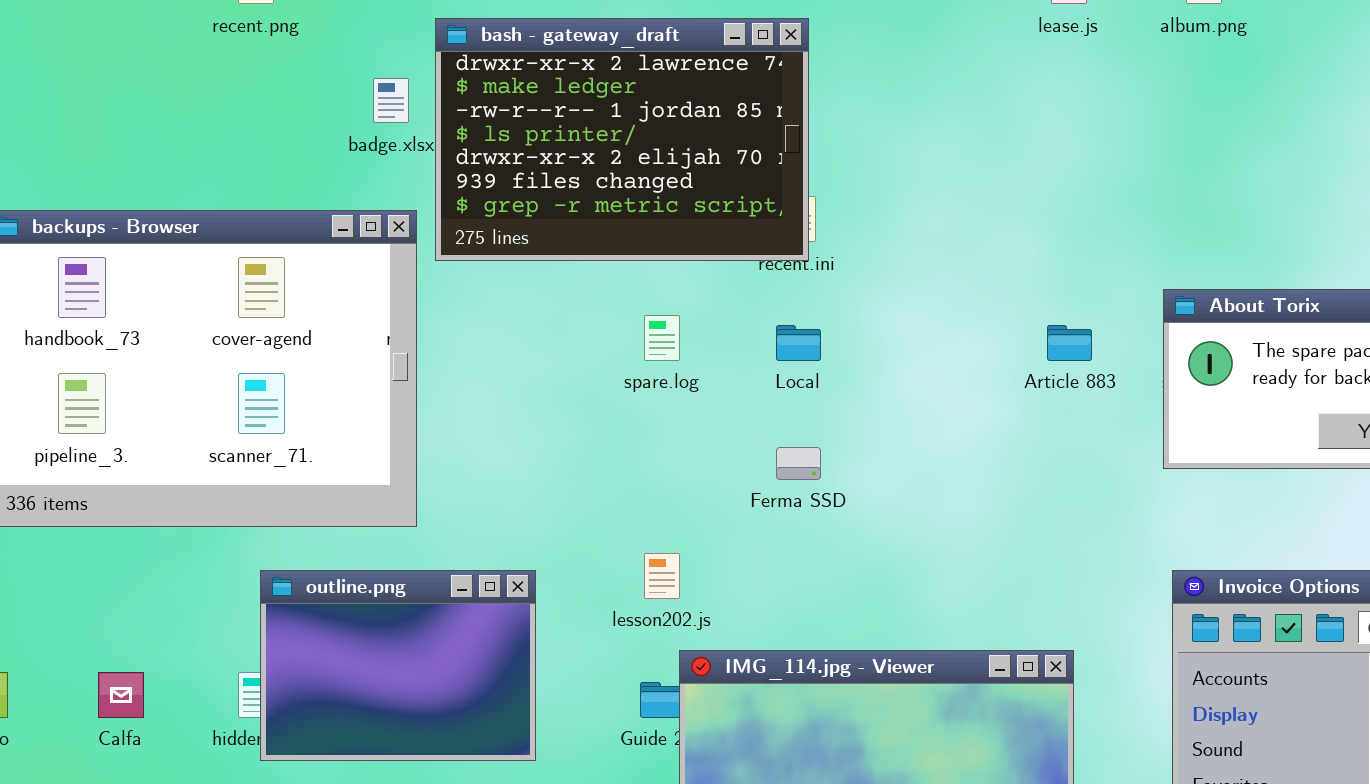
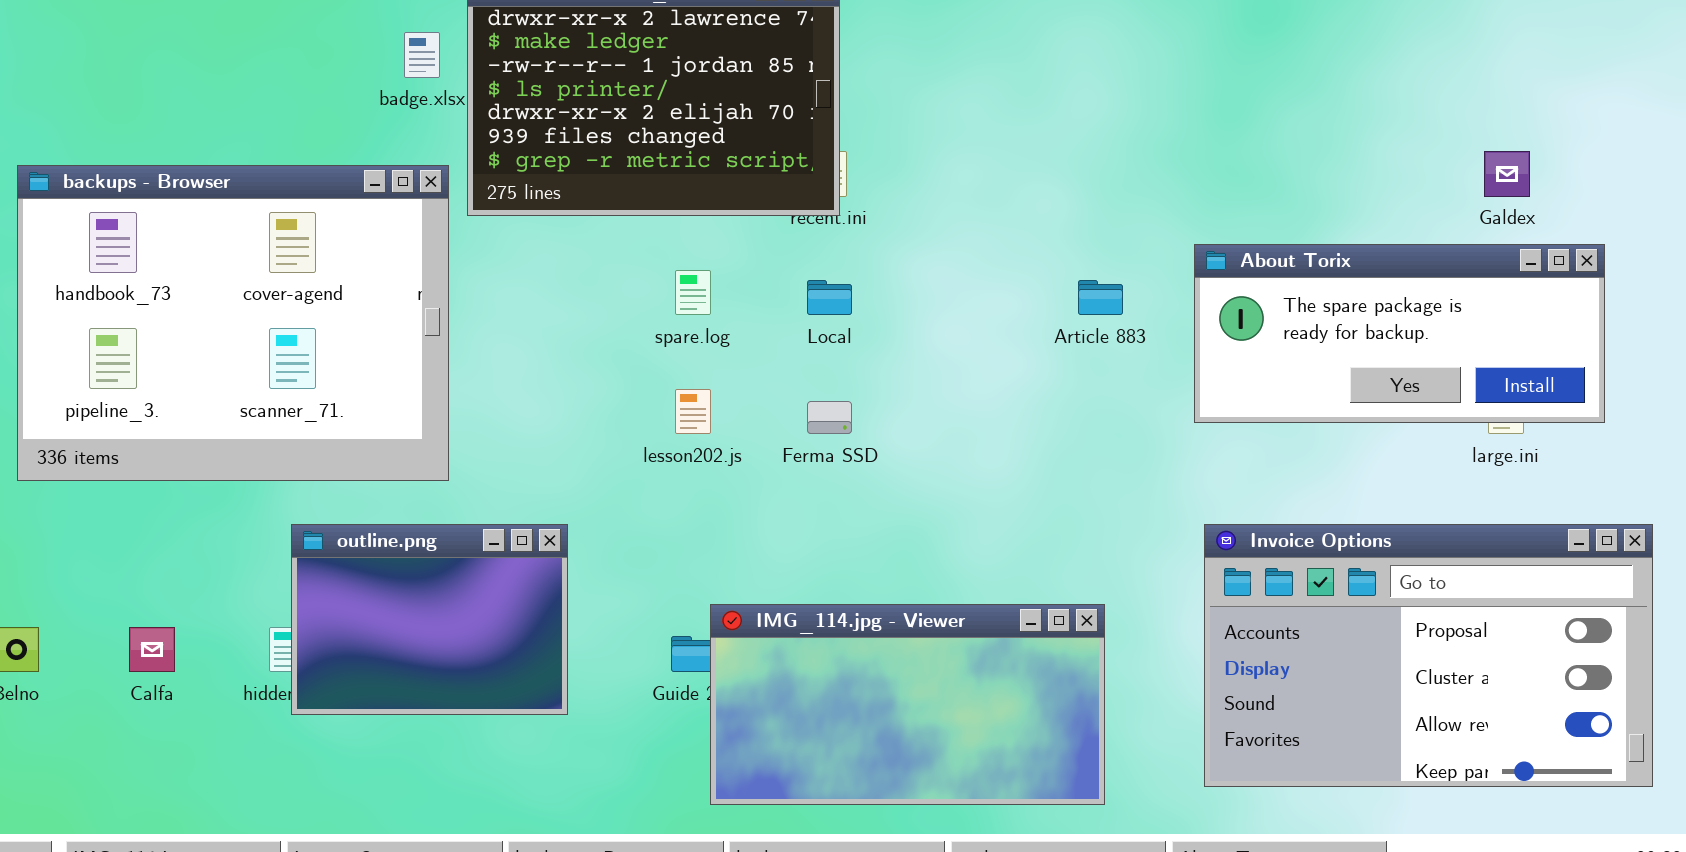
lesson202.js: [644,553,680,599] -> [675,389,711,434], moved

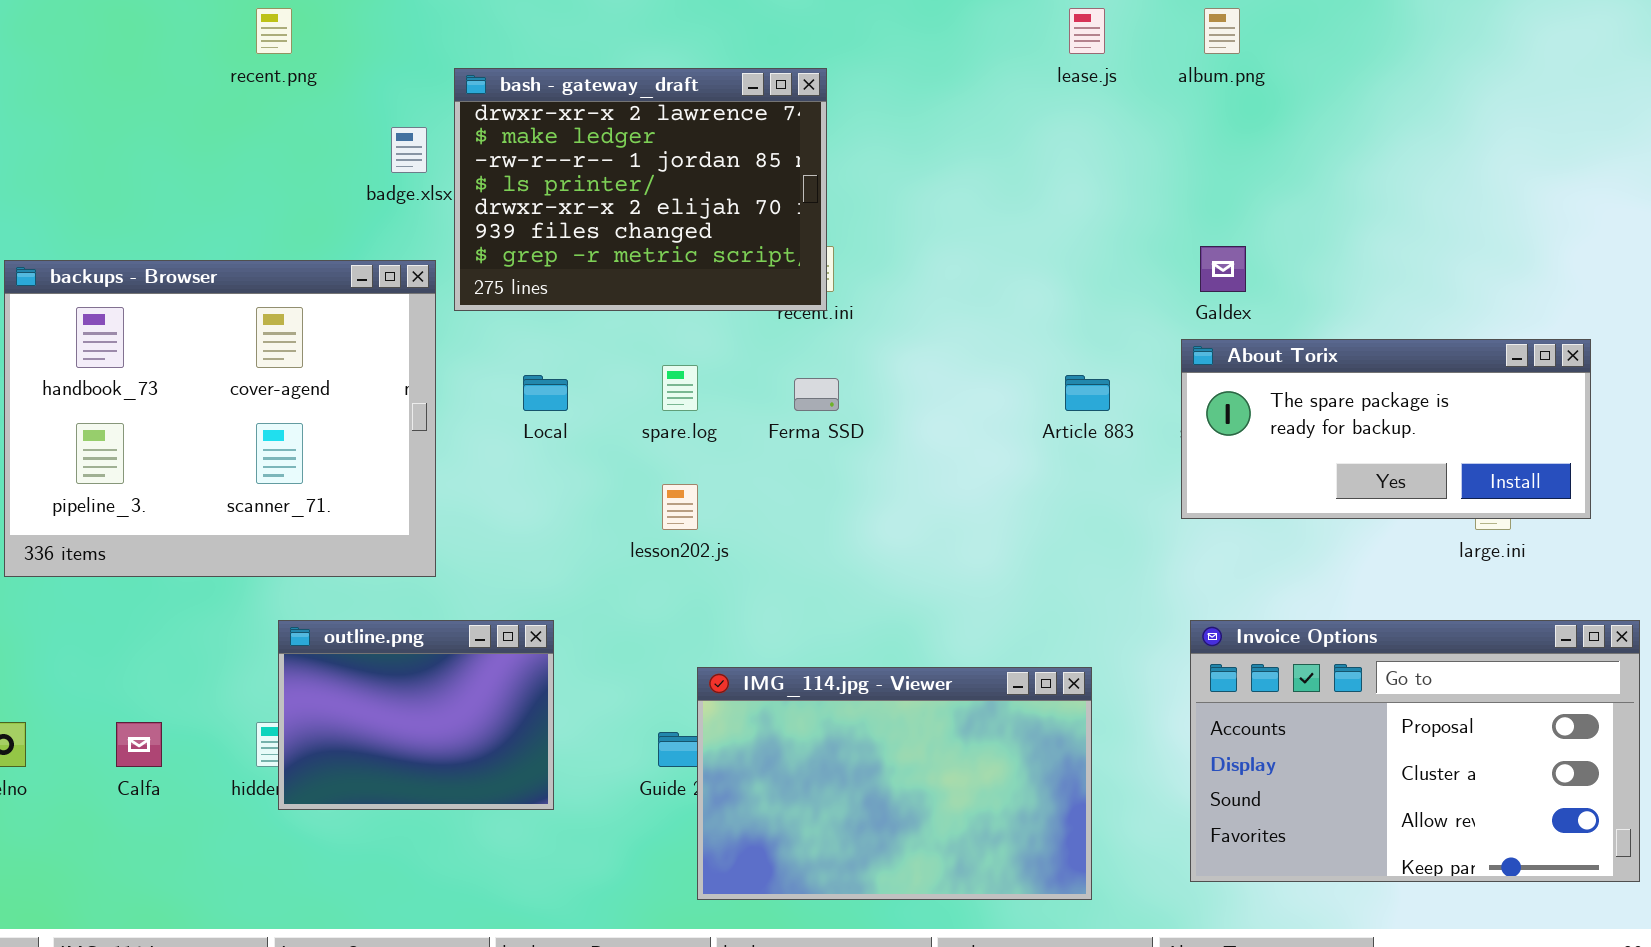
Galdex: [1484,151,1530,197] -> [1200,246,1246,292], moved
Local: [807,280,852,315] -> [523,375,568,411], moved
Ferma SSD: [807,401,852,434] -> [794,378,839,411], moved
IMG_114.jpg - Viewer: [710,604,1105,805] -> [697,667,1092,900], resized

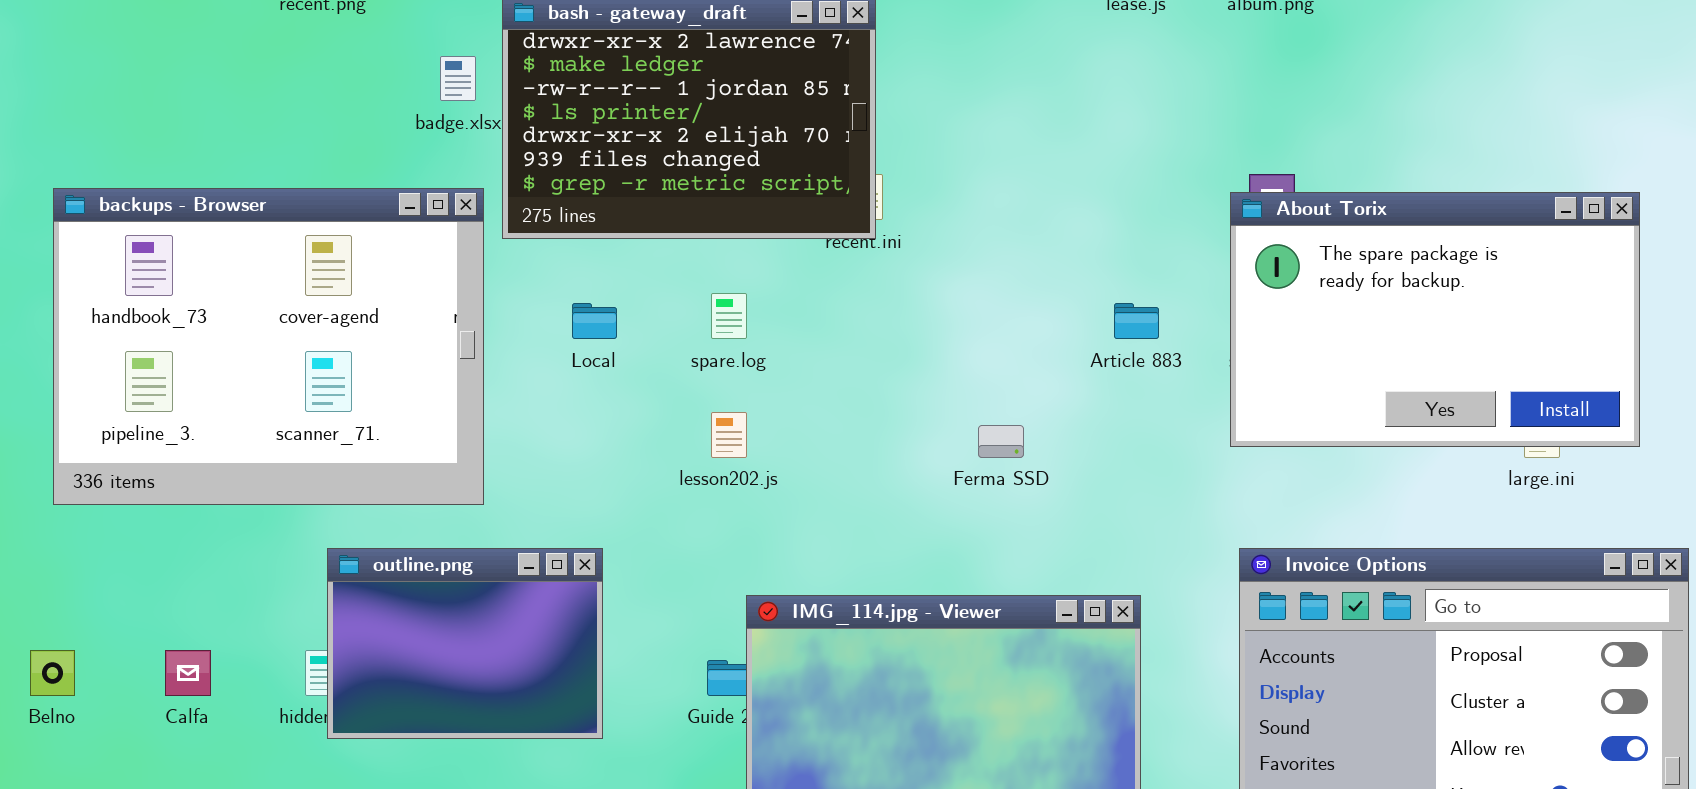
About Torix: [1181,339,1591,519] -> [1230,192,1640,447], resized
Ferma SSD: [794,378,839,411] -> [978,425,1024,458], moved

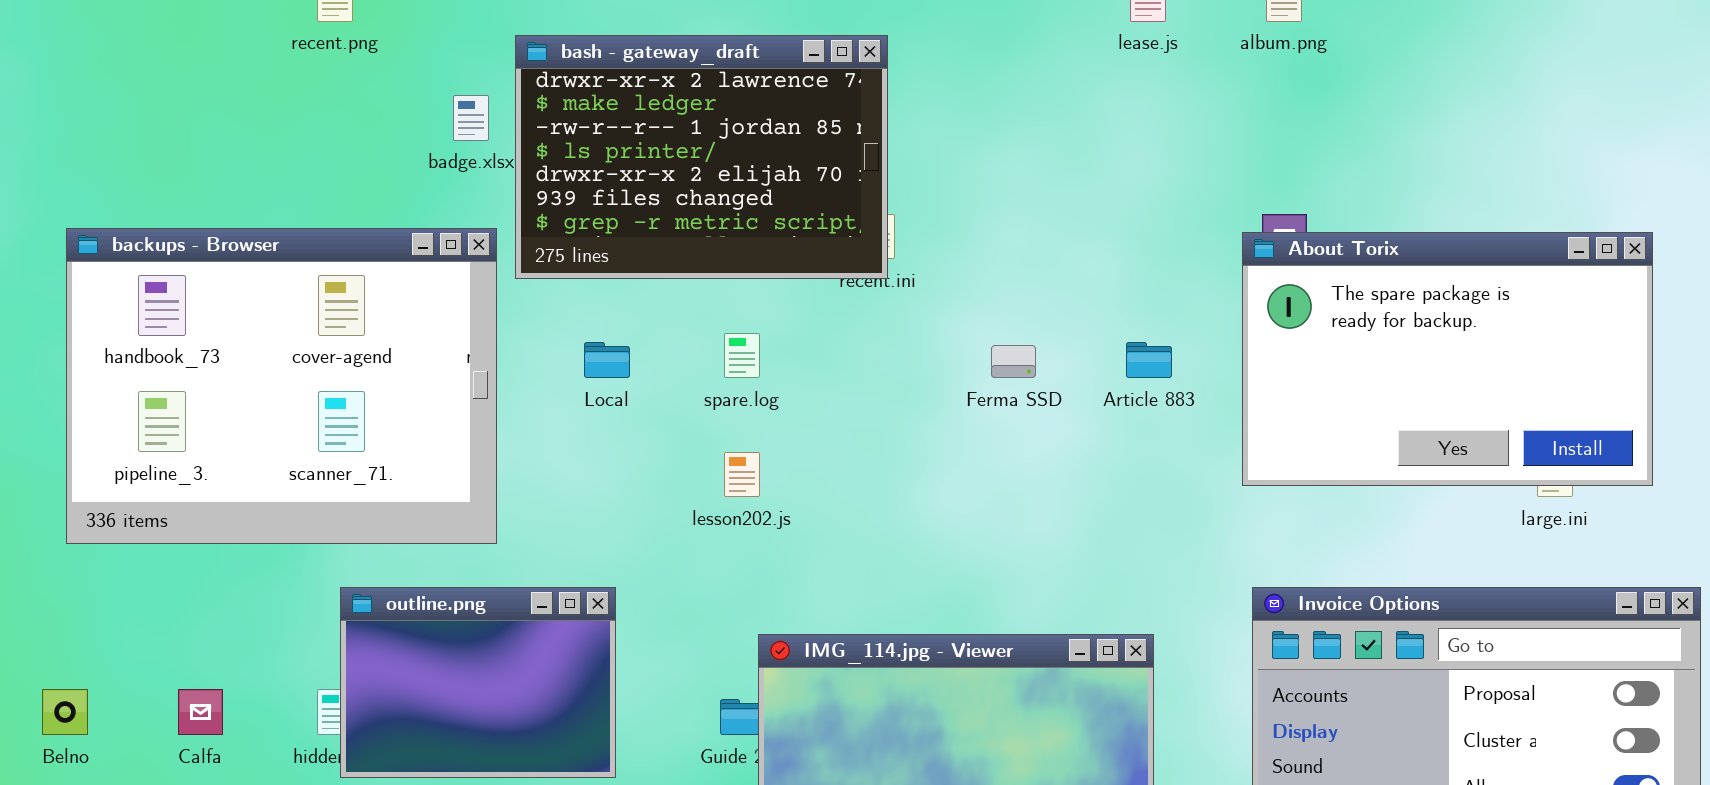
Ferma SSD: [978,425,1024,458] -> [991,345,1036,378], moved

